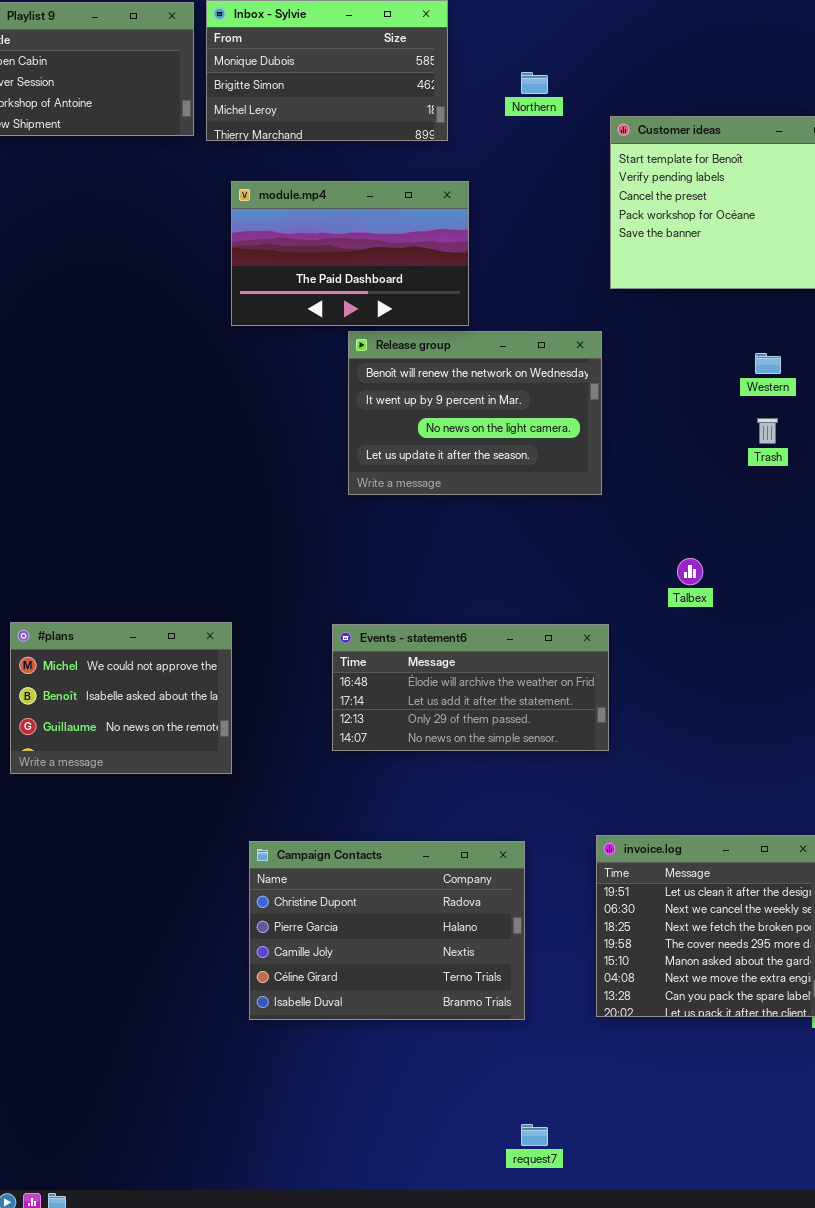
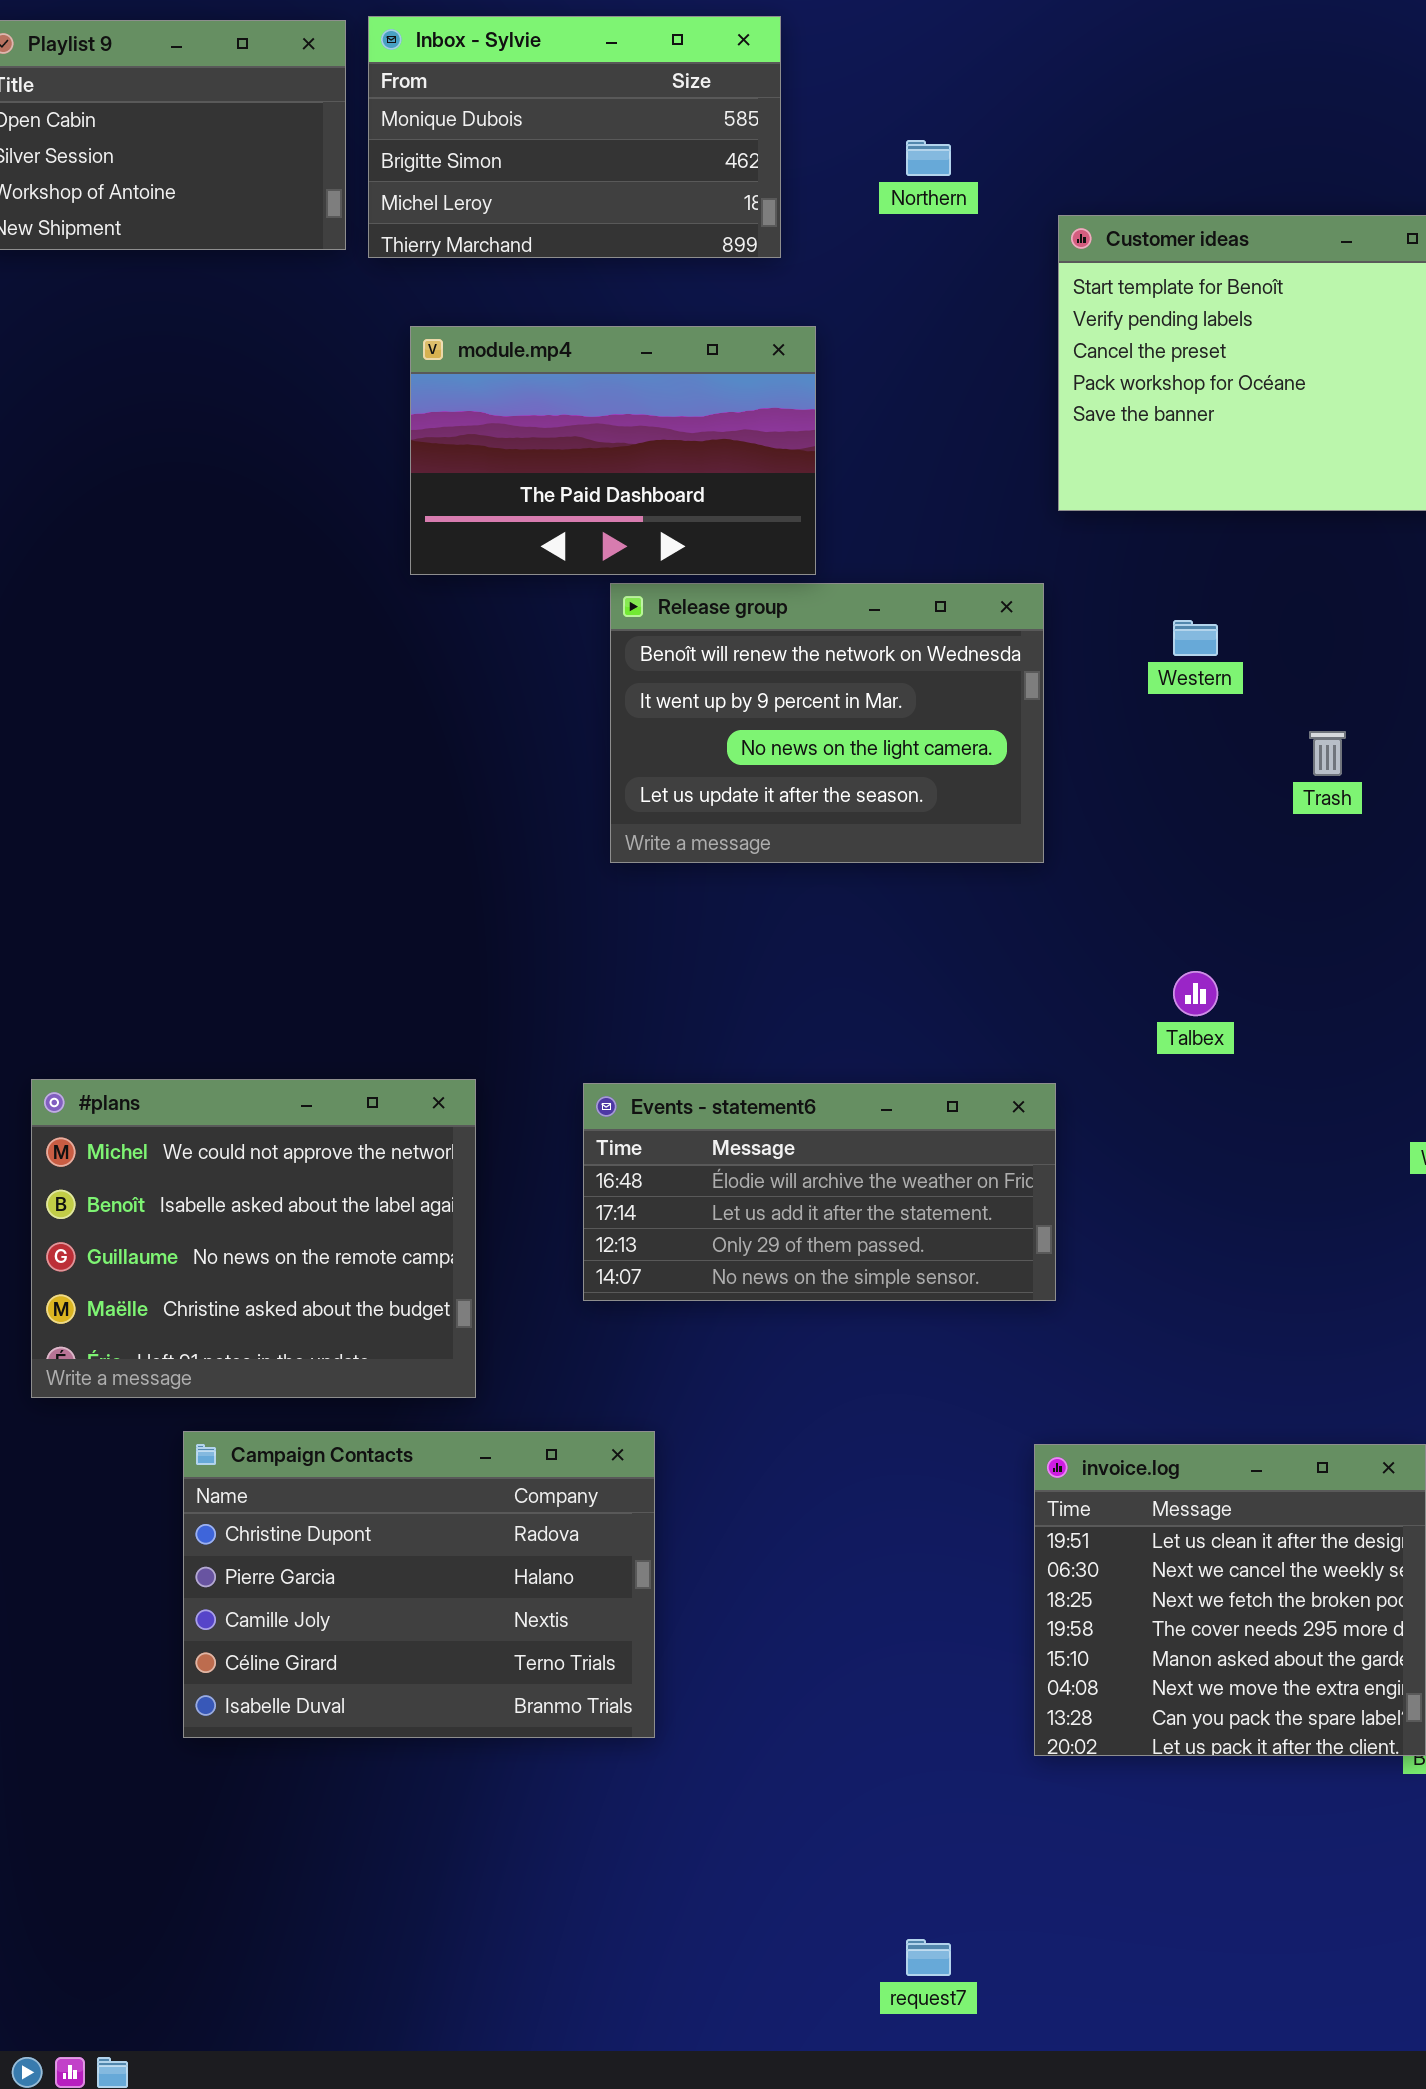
Western: [755,353,781,374] -> [1173,620,1218,656], moved
#plans: [10,622,232,774] -> [31,1079,476,1398], resized
Campaign Contacts: [249,841,525,1020] -> [183,1431,655,1738], moved

